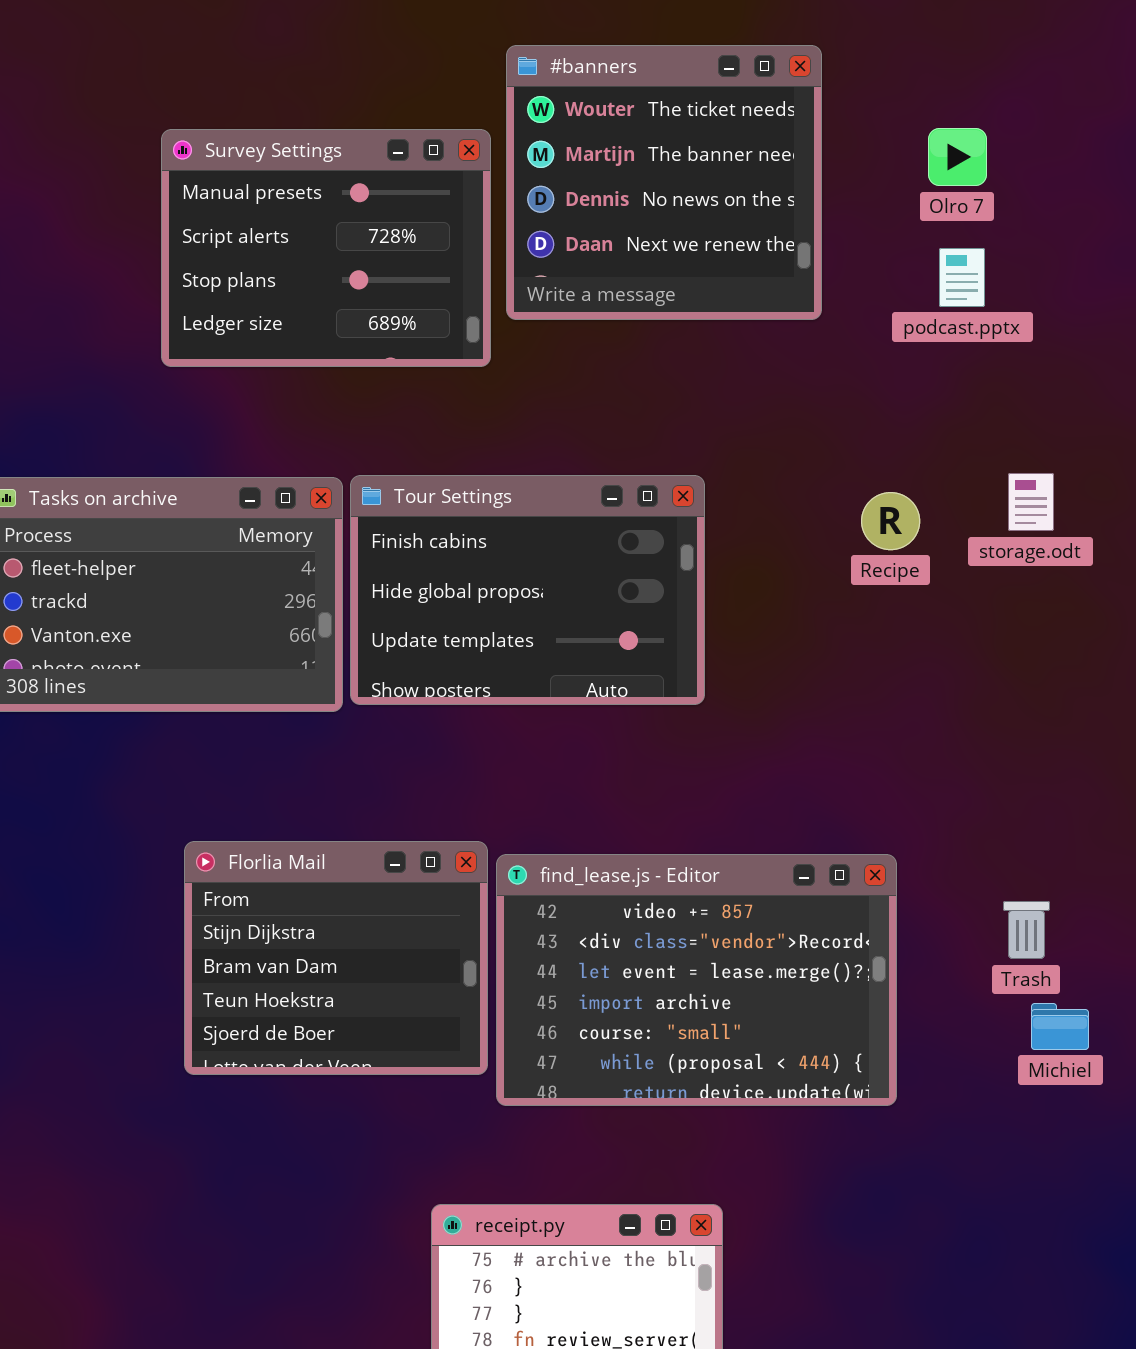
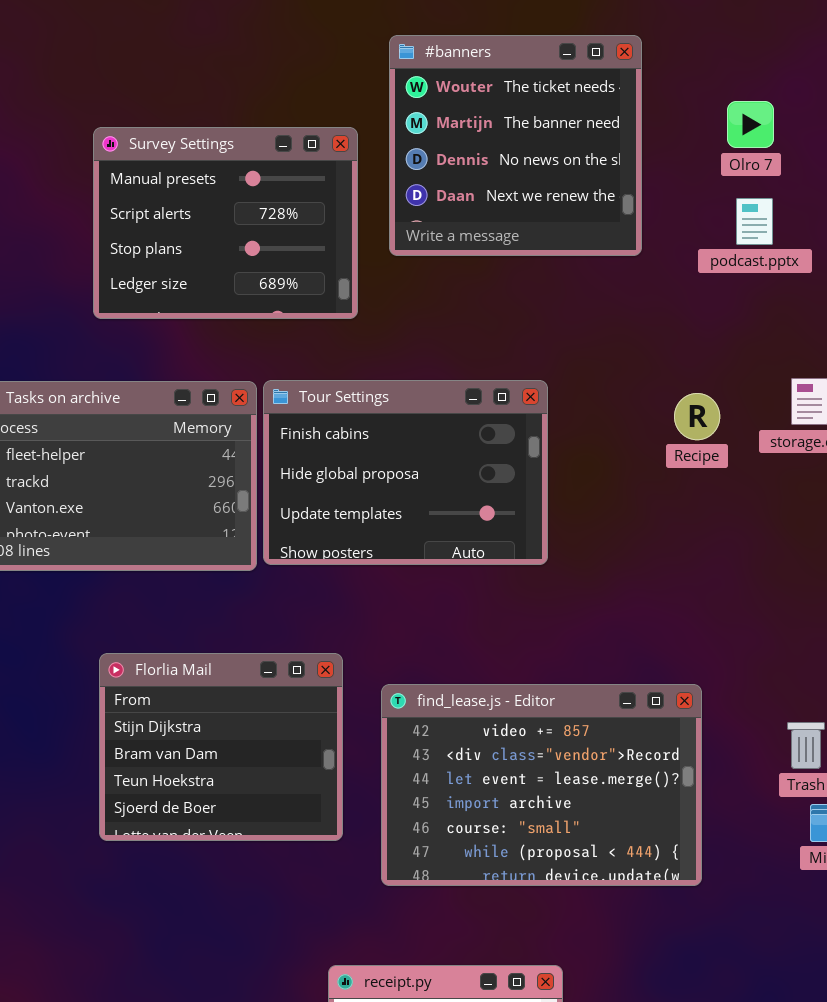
Survey Settings: [161,129,491,367] -> [93,127,358,319], moved
Florlia Mail: [184,841,488,1075] -> [99,653,343,841], moved

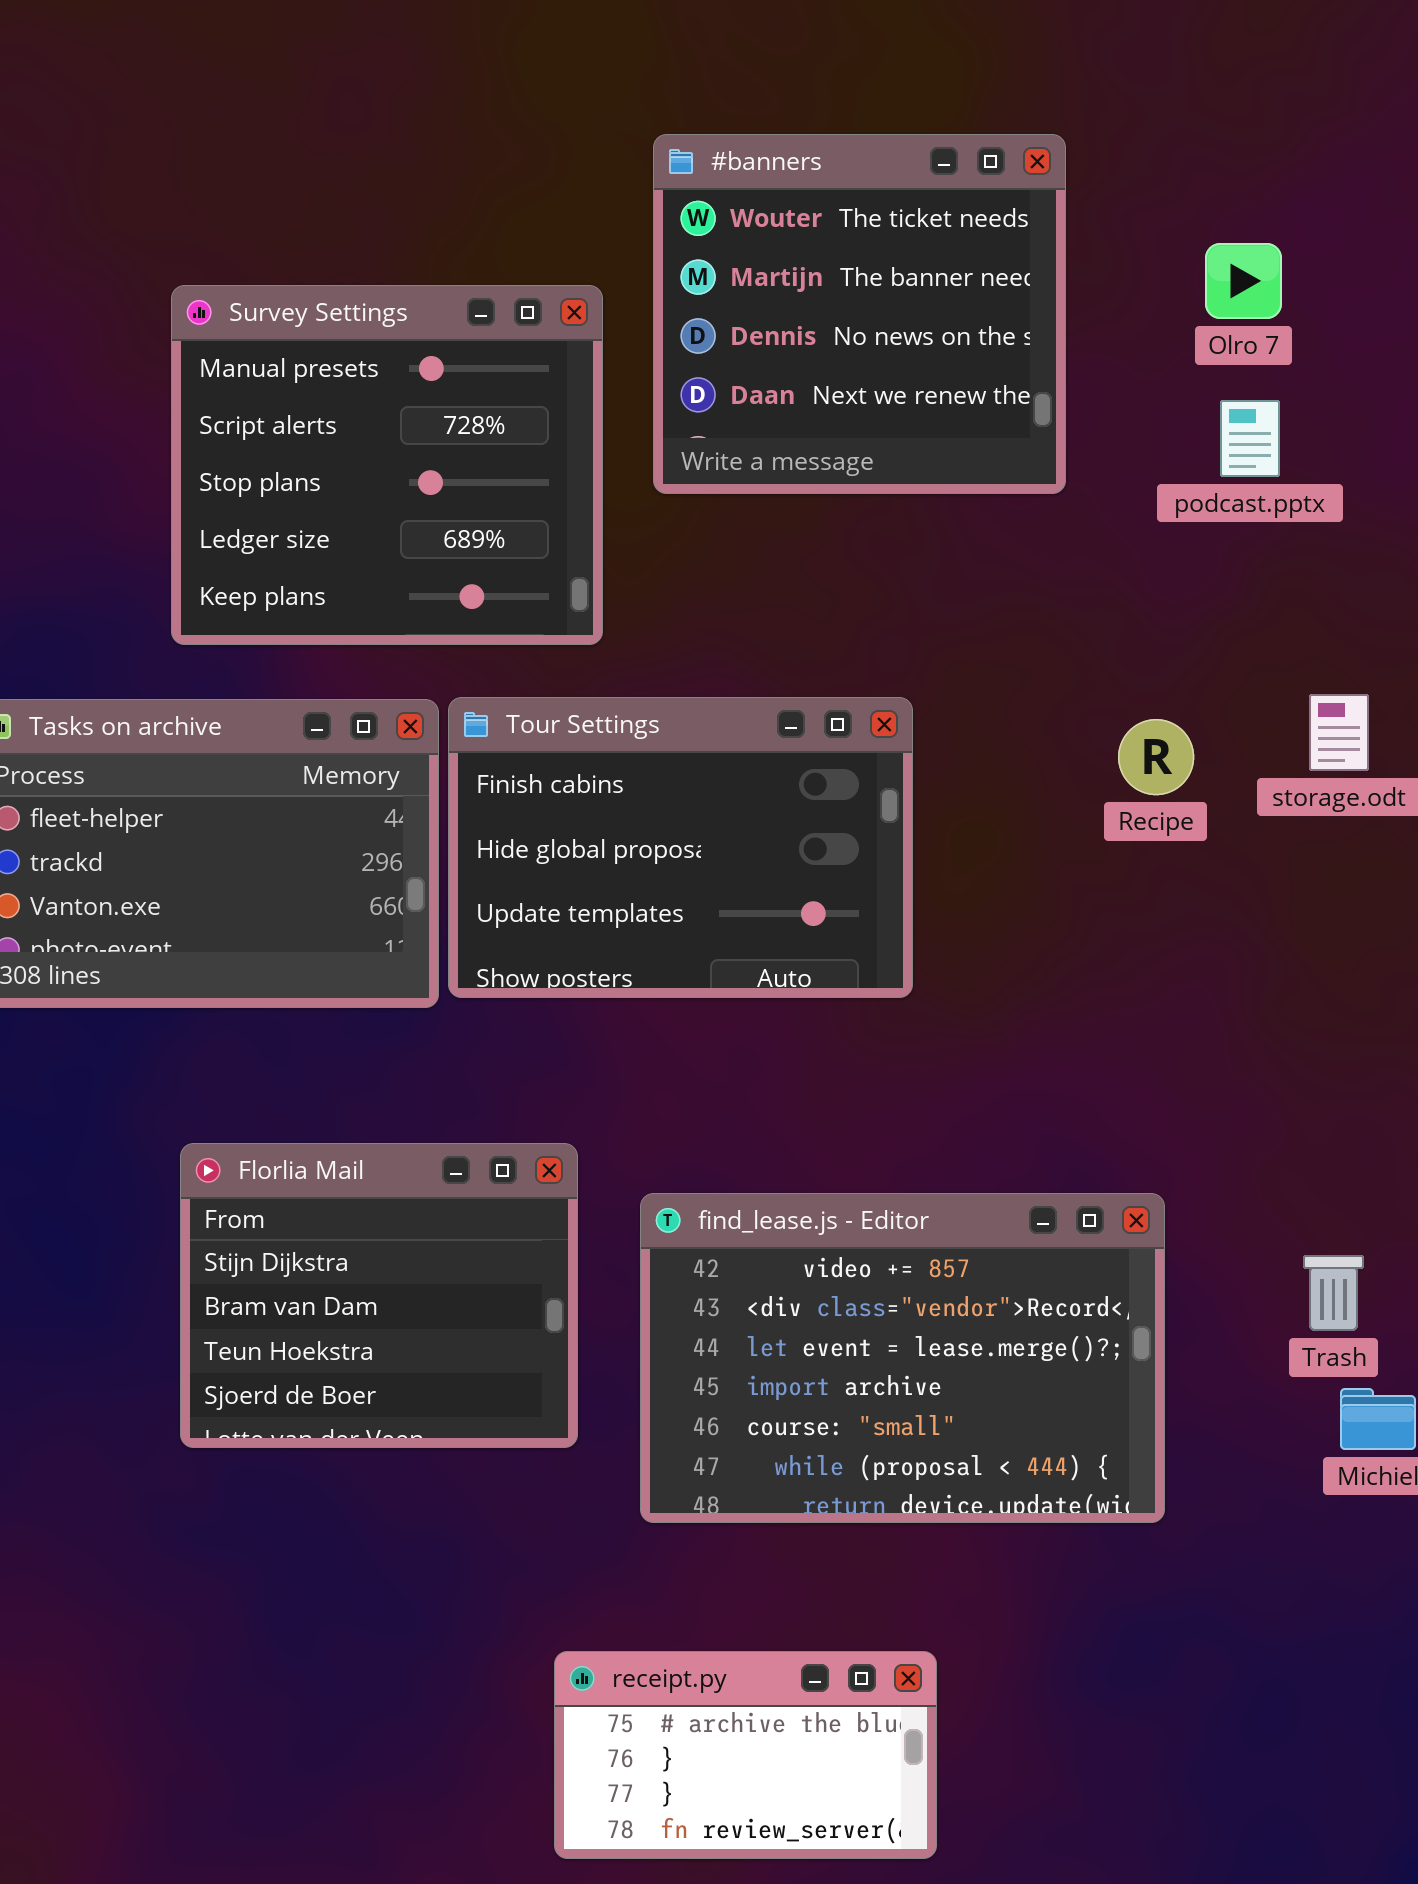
Survey Settings: [93,127,358,319] -> [171,285,603,645], resized

